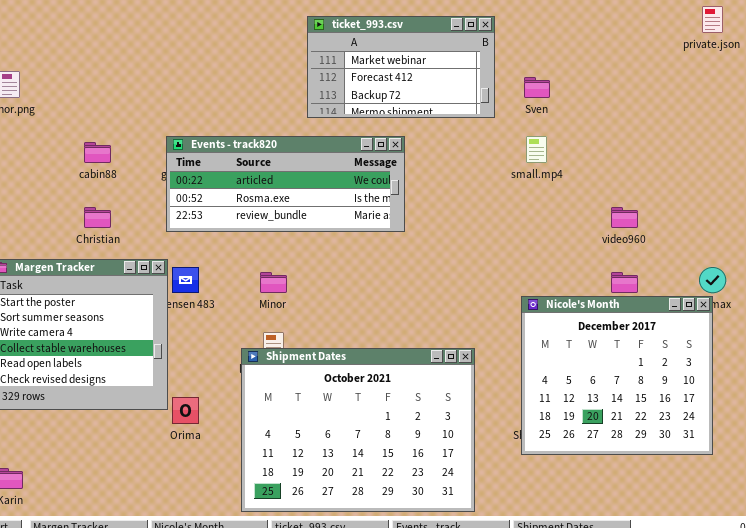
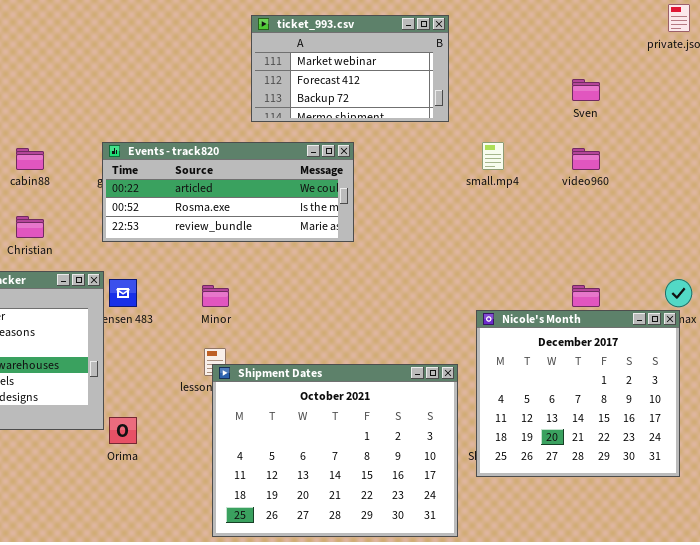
Sven: [524,77,550,98] -> [572,79,600,101], moved
video960: [611,207,638,228] -> [572,148,600,170], moved
Shipment Dates: [241,348,475,512] -> [212,364,458,537], moved

